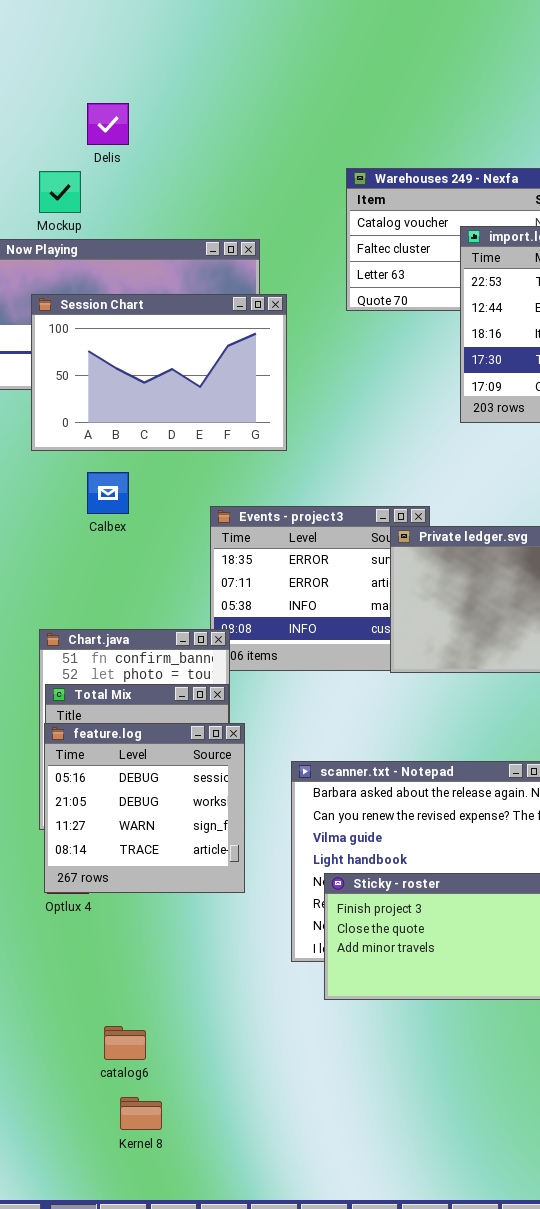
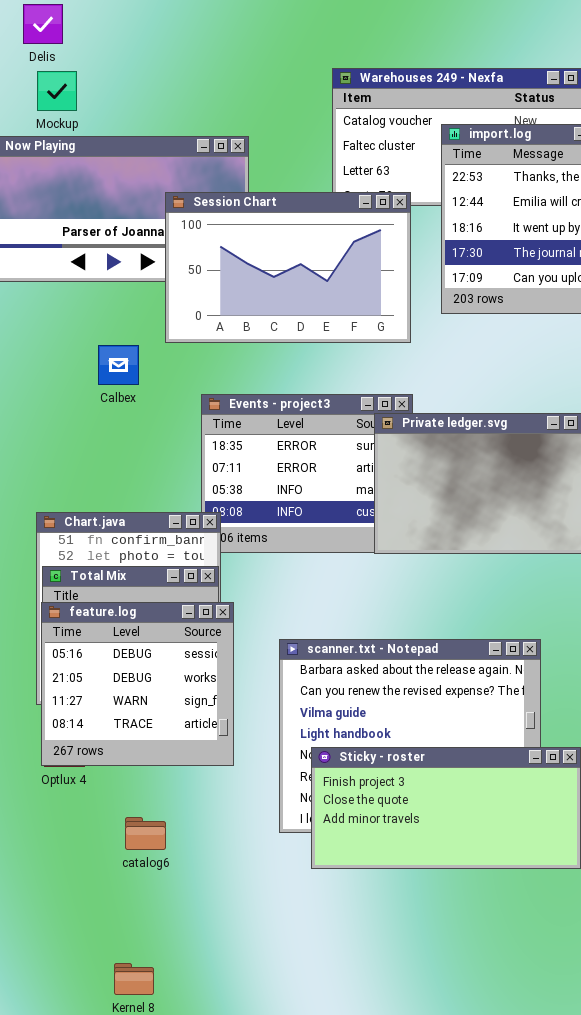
Delis: [87,103,129,145] -> [23,4,63,44], moved
Session Chart: [31,294,287,451] -> [165,192,411,343], moved
Calbex: [87,472,129,514] -> [98,345,139,385], moved
catalog6: [104,1026,146,1060] -> [125,817,166,850], moved

